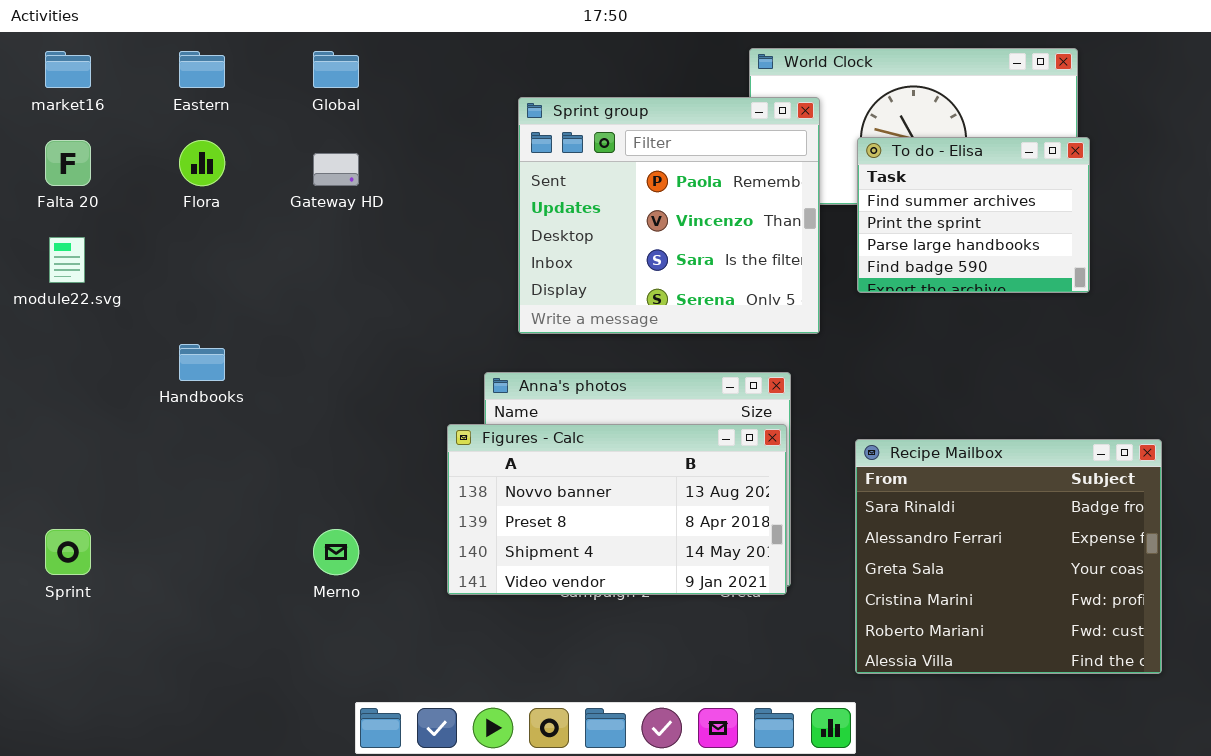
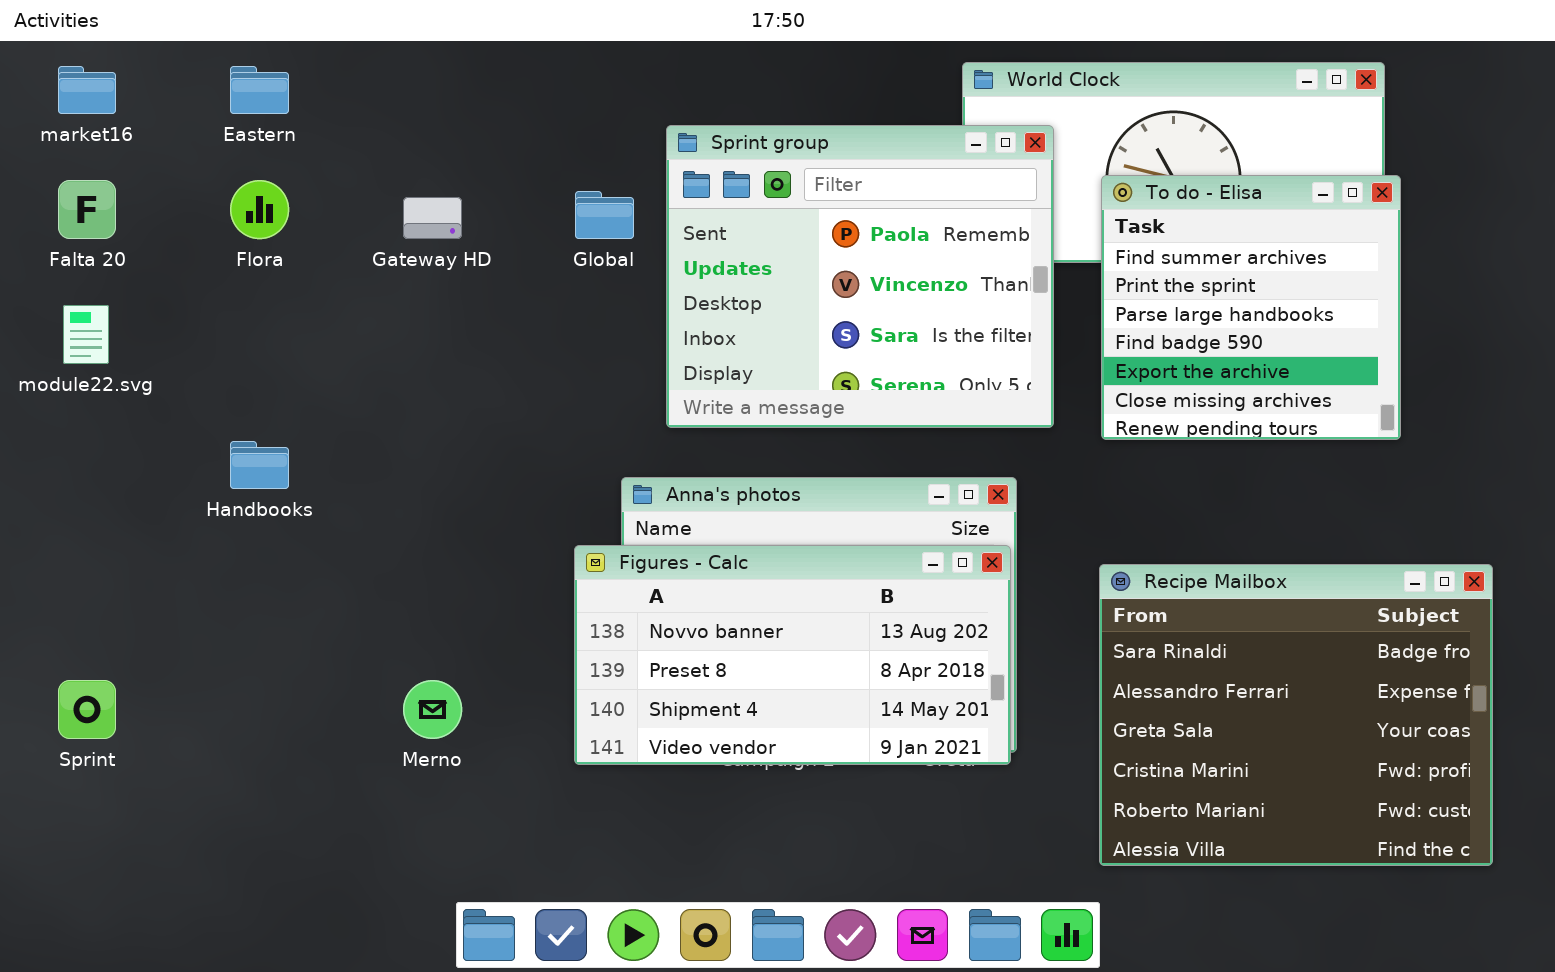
Global: [313,51,359,88] -> [575,191,634,239], moved
To do - Elisa: [857,137,1090,293] -> [1101,175,1401,440], resized

